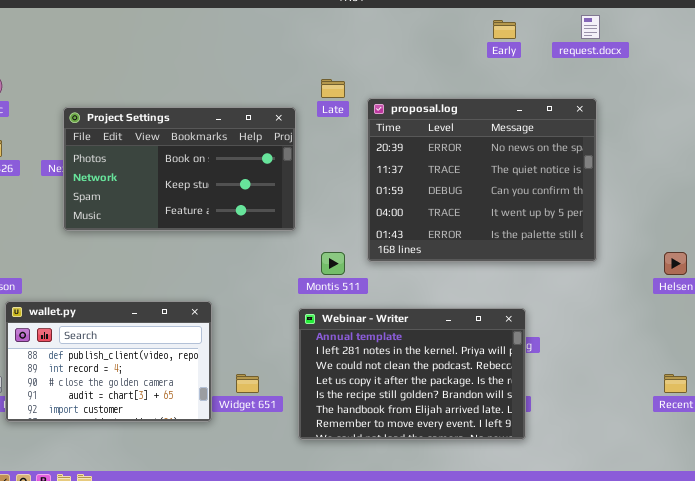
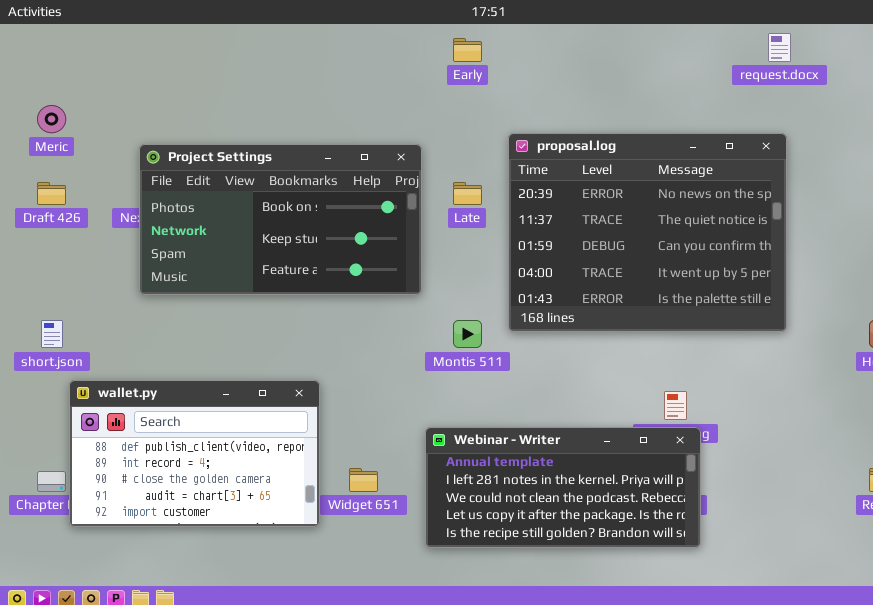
Early: [493,20,516,39] -> [453,38,482,62], moved
Late: [321,79,345,98] -> [453,182,482,205], moved
Webinar - Writer: [298,308,526,440] -> [425,427,701,548], resized

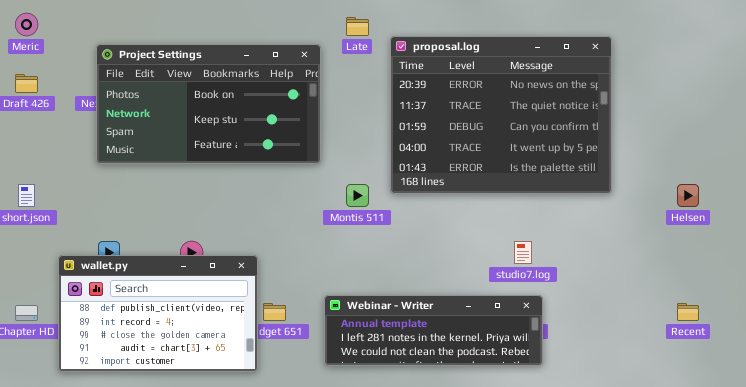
Late: [453,182,482,205] -> [346,17,369,36], moved
wallet.py: [69,380,320,527] -> [58,255,258,372], moved
Webinar - Writer: [425,427,701,548] -> [324,295,543,366], resized

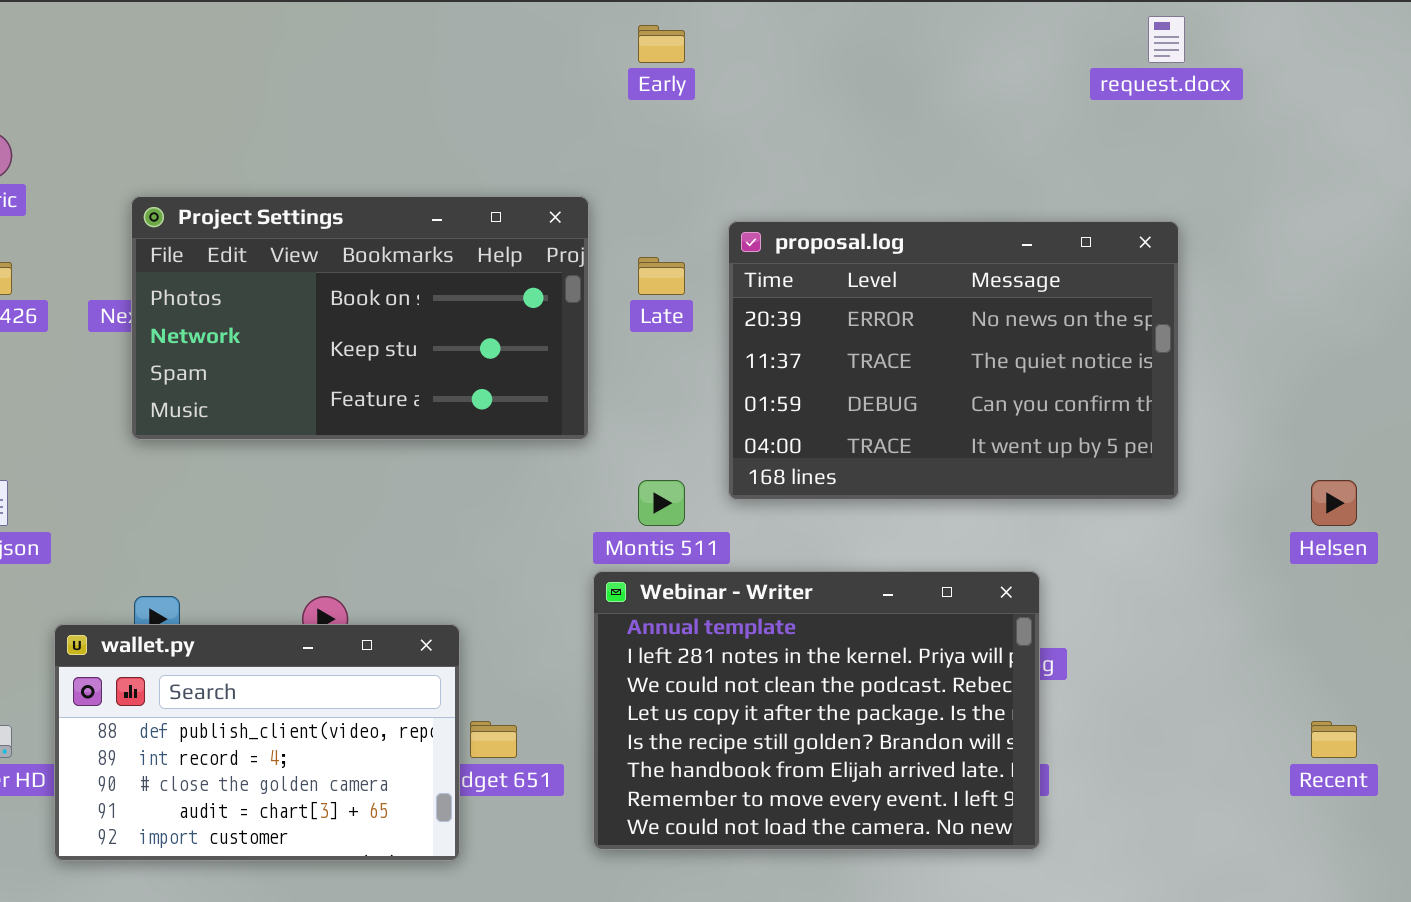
Late: [346,17,369,36] -> [638,257,685,295], moved
proposal.log: [390,36,612,194] -> [728,221,1179,500], resized
Webinar - Writer: [324,295,543,366] -> [593,571,1040,850], resized

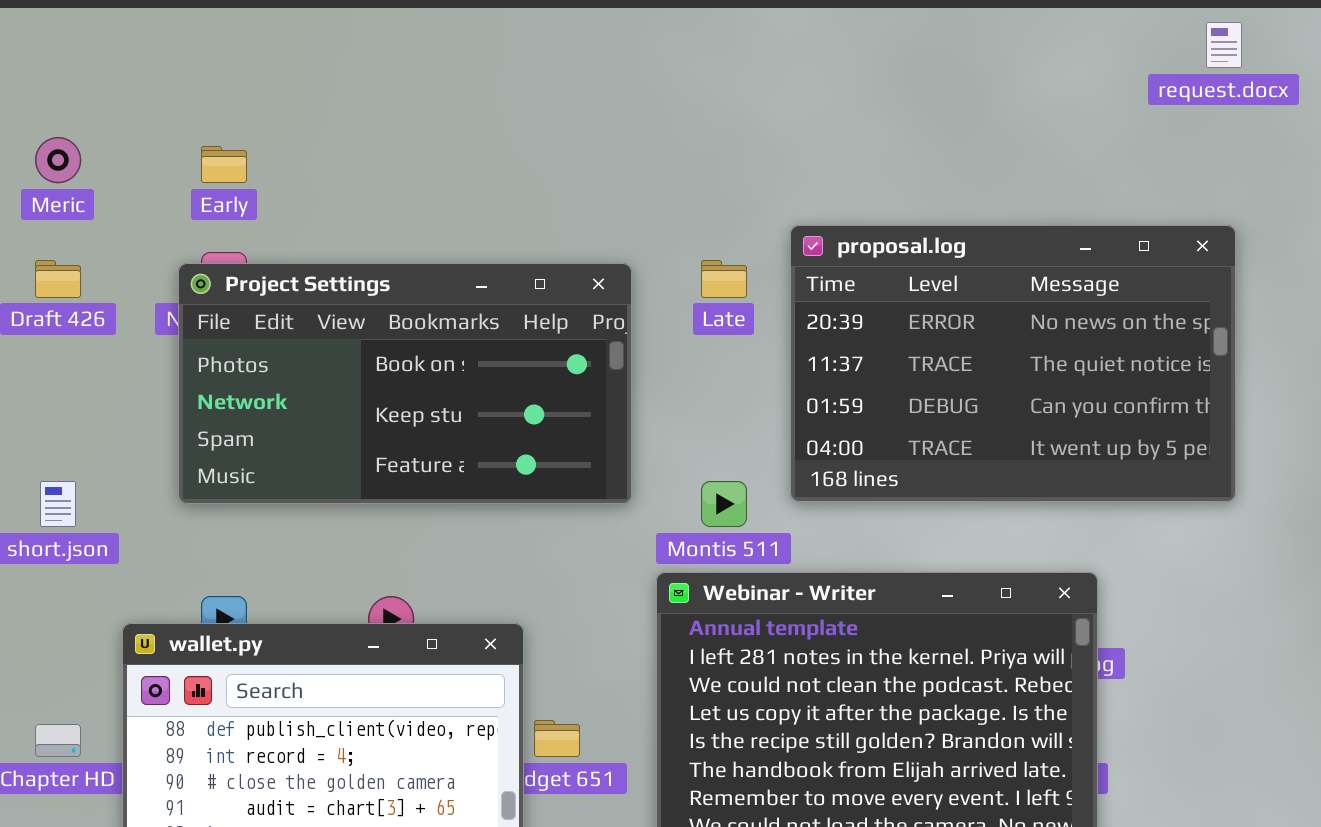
Early: [638,25,685,63] -> [201,146,247,183], moved
Project Settings: [131,196,589,440] -> [178,263,632,504], moved

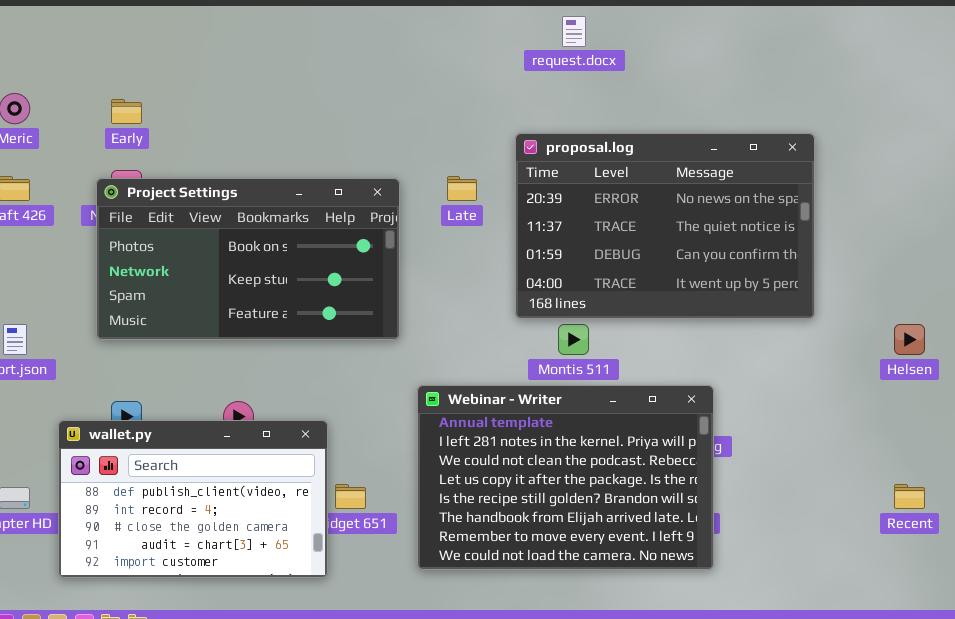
request.docx: [1206,22,1242,68] -> [562,16,586,47], moved
proposal.log: [790,225,1236,502] -> [515,133,815,319], moved
Montis 511: [701,481,747,527] -> [558,324,589,355], moved

